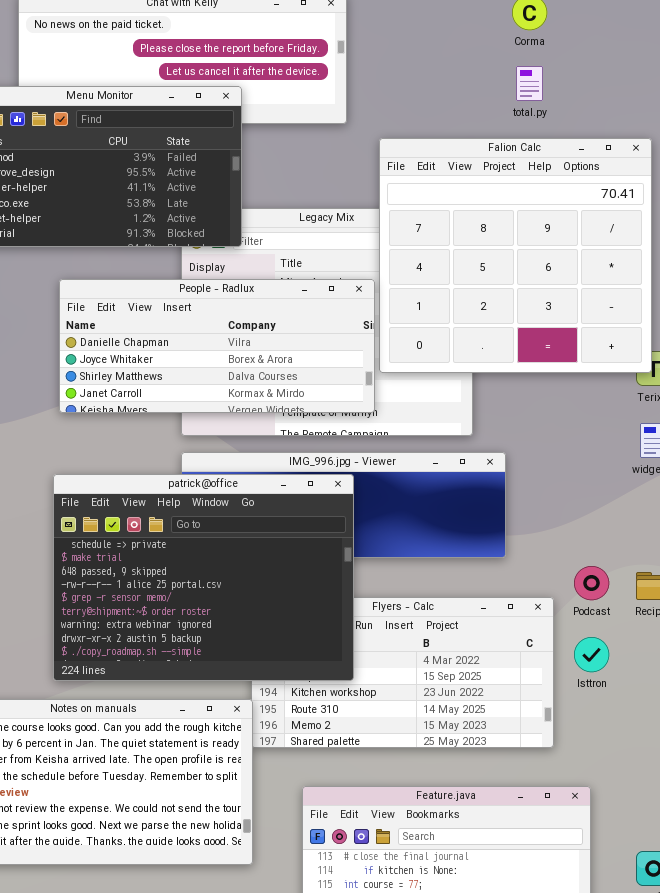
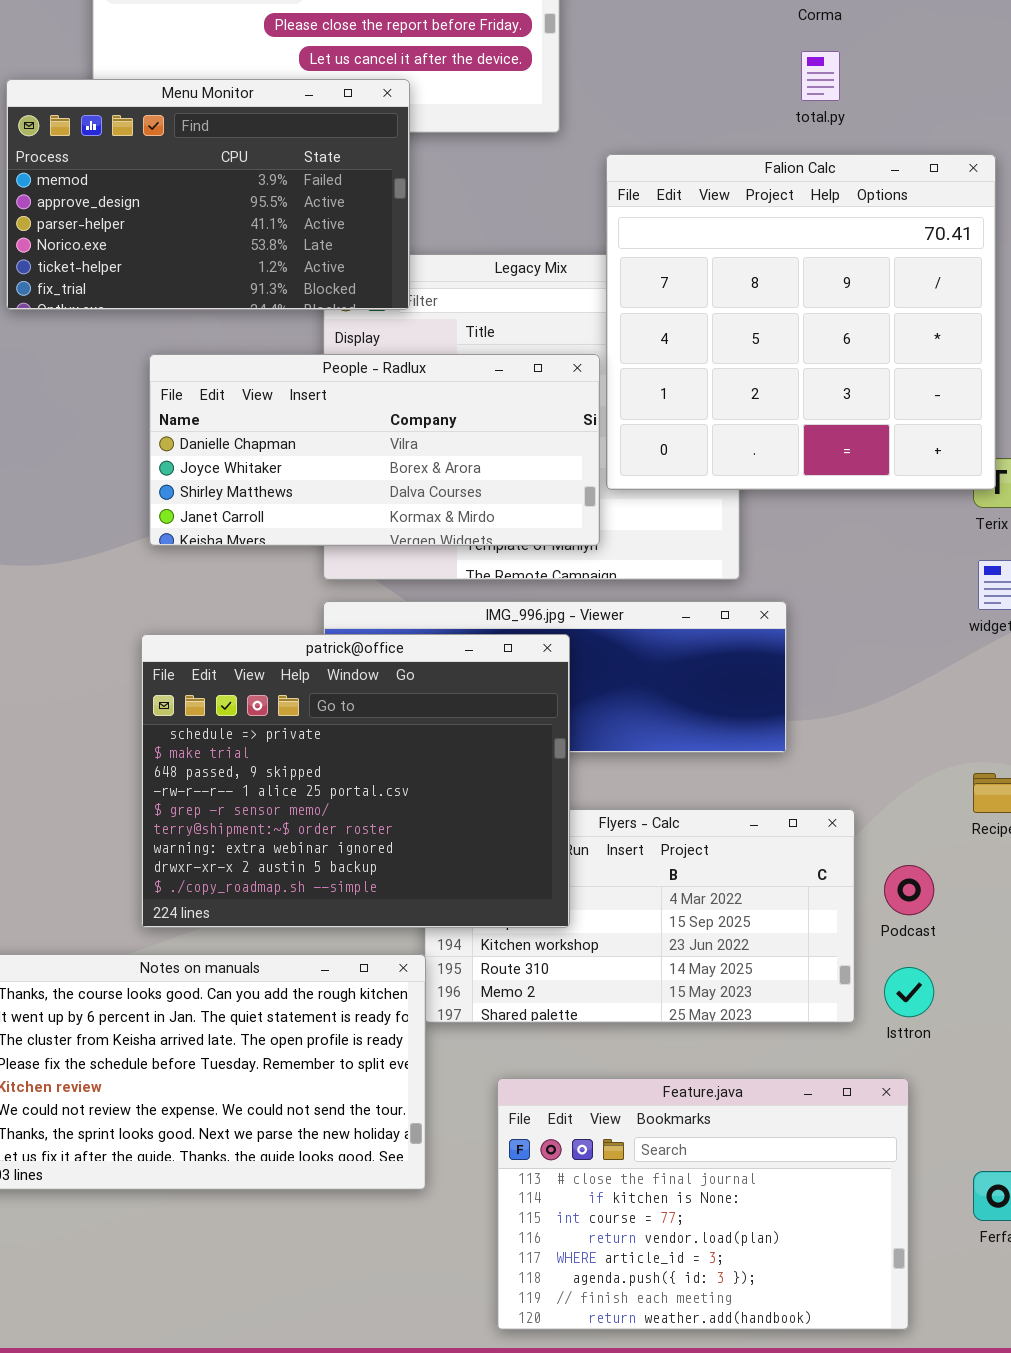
Podcast: [574,566,609,600] -> [884,865,934,915], moved
Isttron: [574,637,609,672] -> [884,967,934,1017], moved

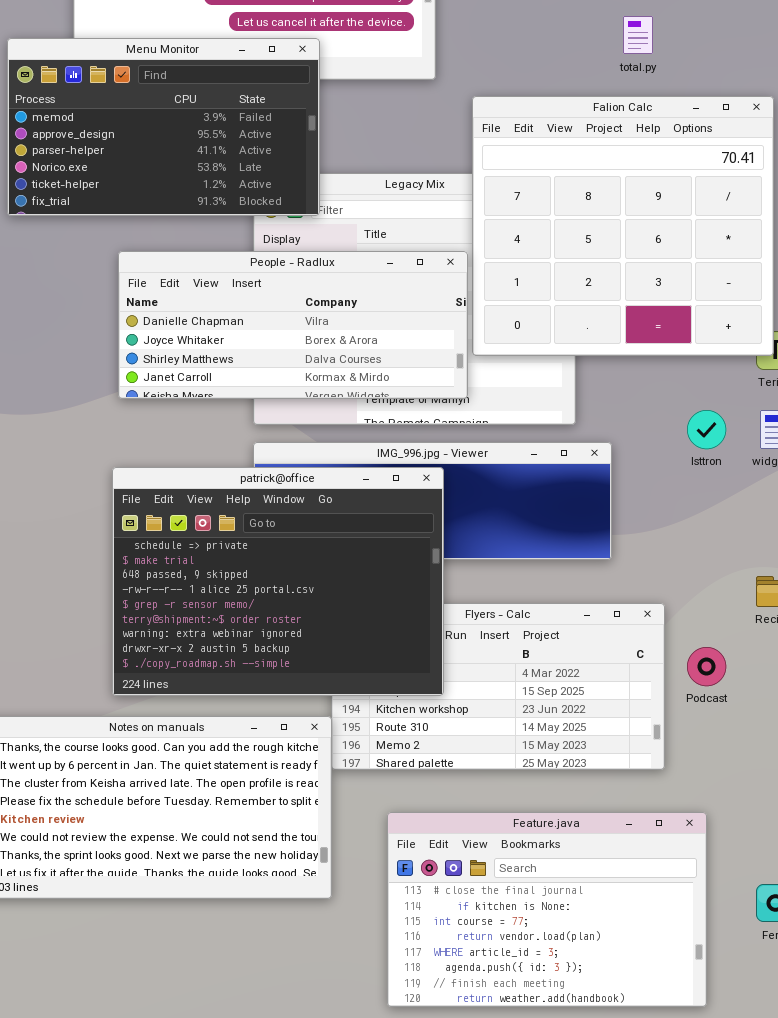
Isttron: [884,967,934,1017] -> [687,410,726,449], moved

